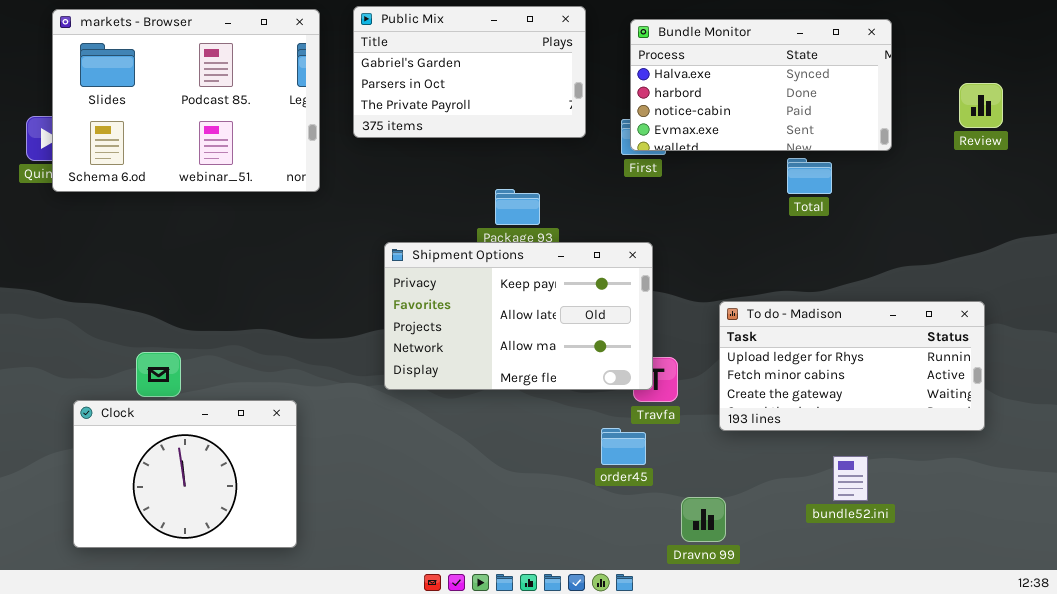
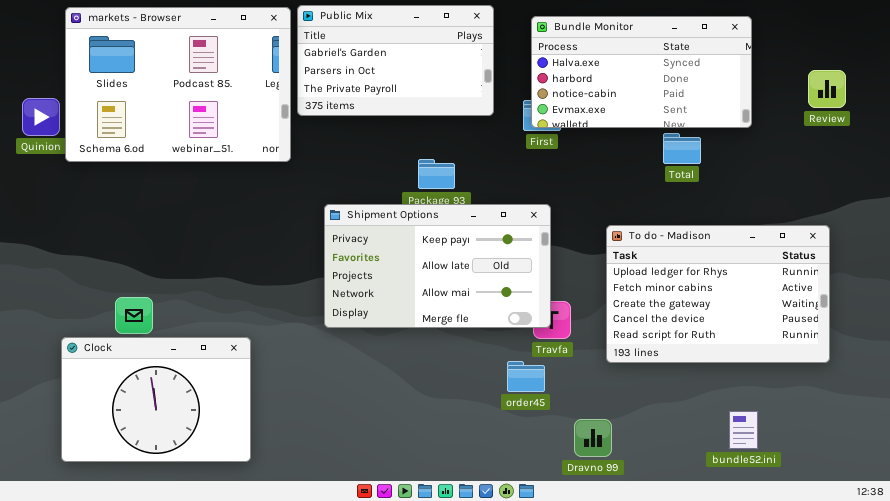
markets - Browser: [52,9,320,192] -> [65,7,291,162], moved
To do - Madison: [719,301,985,431] -> [606,225,830,363], resized
bundle52.ini: [833,456,868,501] -> [729,411,758,449], moved

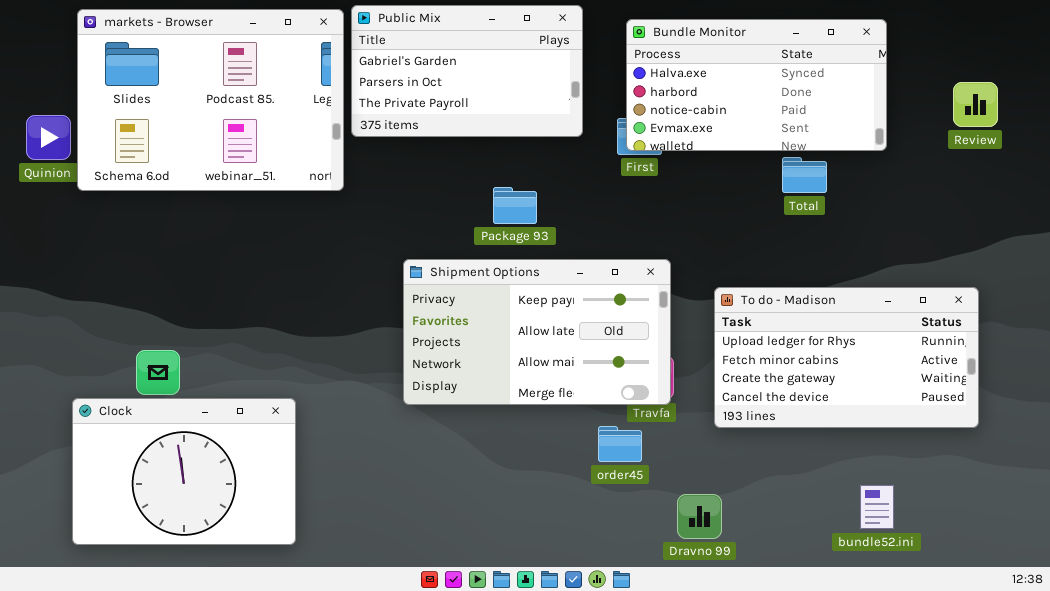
Shipment Options: [324,204,551,328] -> [403,259,671,405], moved
To do - Madison: [606,225,830,363] -> [714,287,979,428], resized

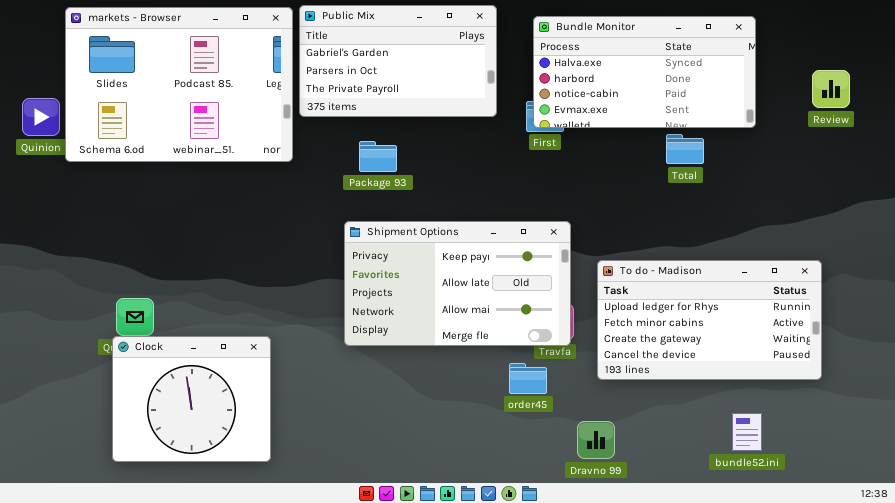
Package 93: [493,187,537,224] -> [359,141,397,172], moved
To do - Madison: [714,287,979,428] -> [597,260,822,380], moved
Clock: [72,398,296,545] -> [112,336,271,462], moved, resized

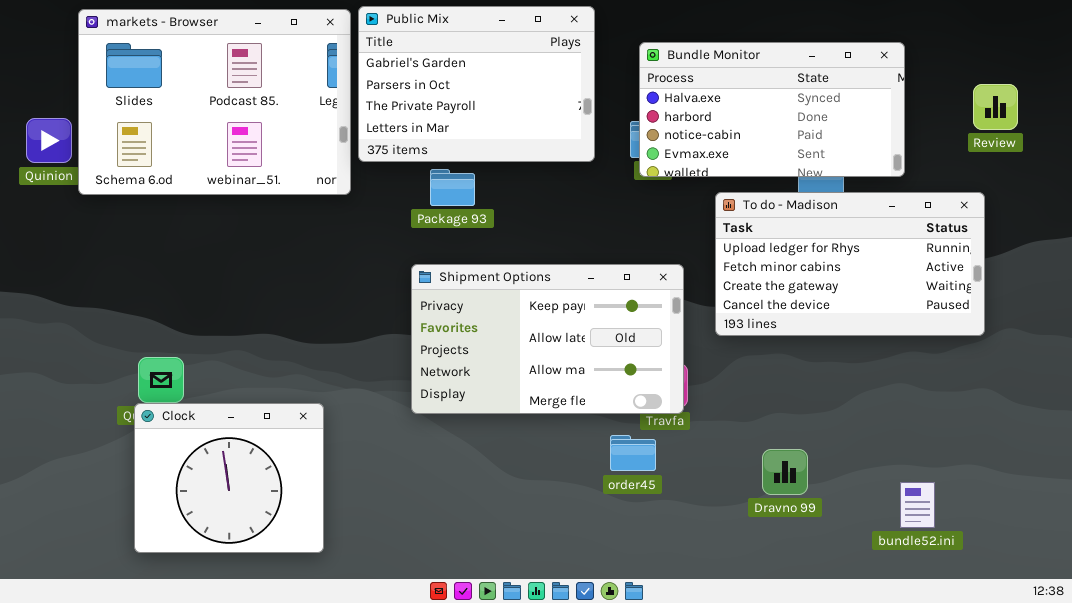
Public Mix: [299,5,497,117] -> [358,6,595,162], resized
Bundle Monitor: [533,16,756,128] -> [639,42,905,177], moved
To do - Madison: [597,260,822,380] -> [715,192,985,336], moved
bundle52.ini: [732,413,762,451] -> [900,482,935,528], moved
Dravno 99: [577,421,615,459] -> [762,449,808,495], moved

